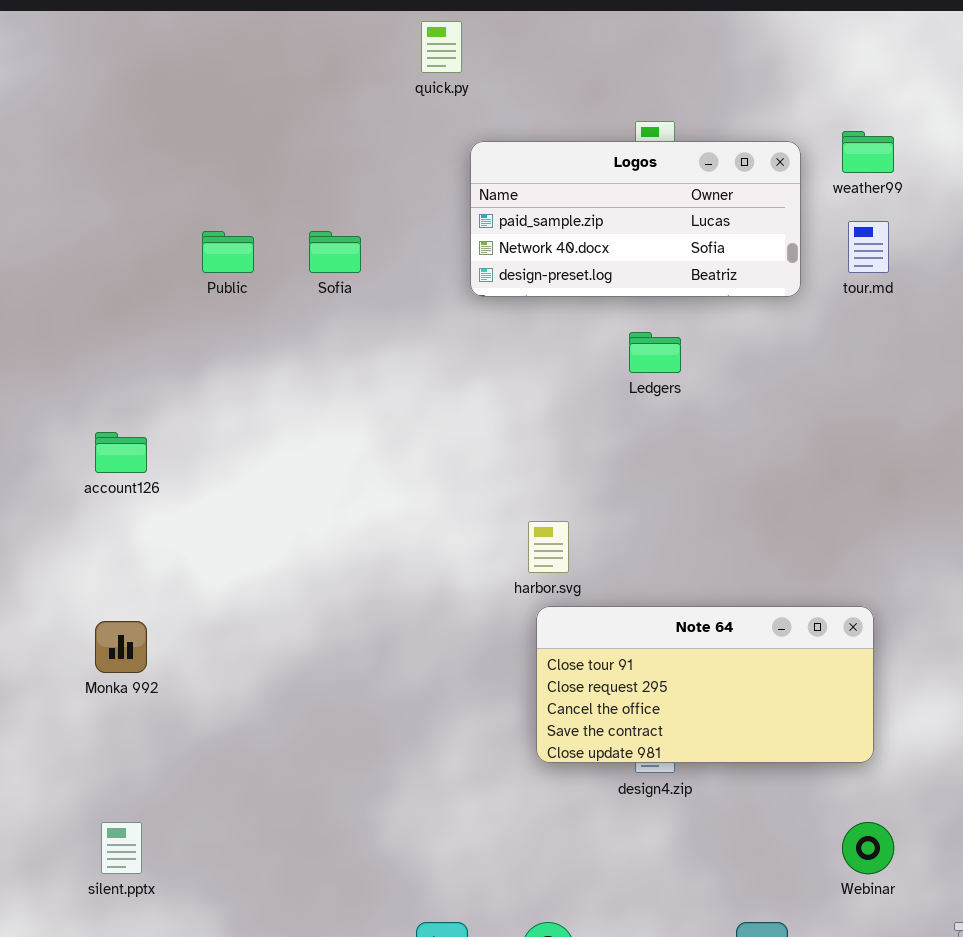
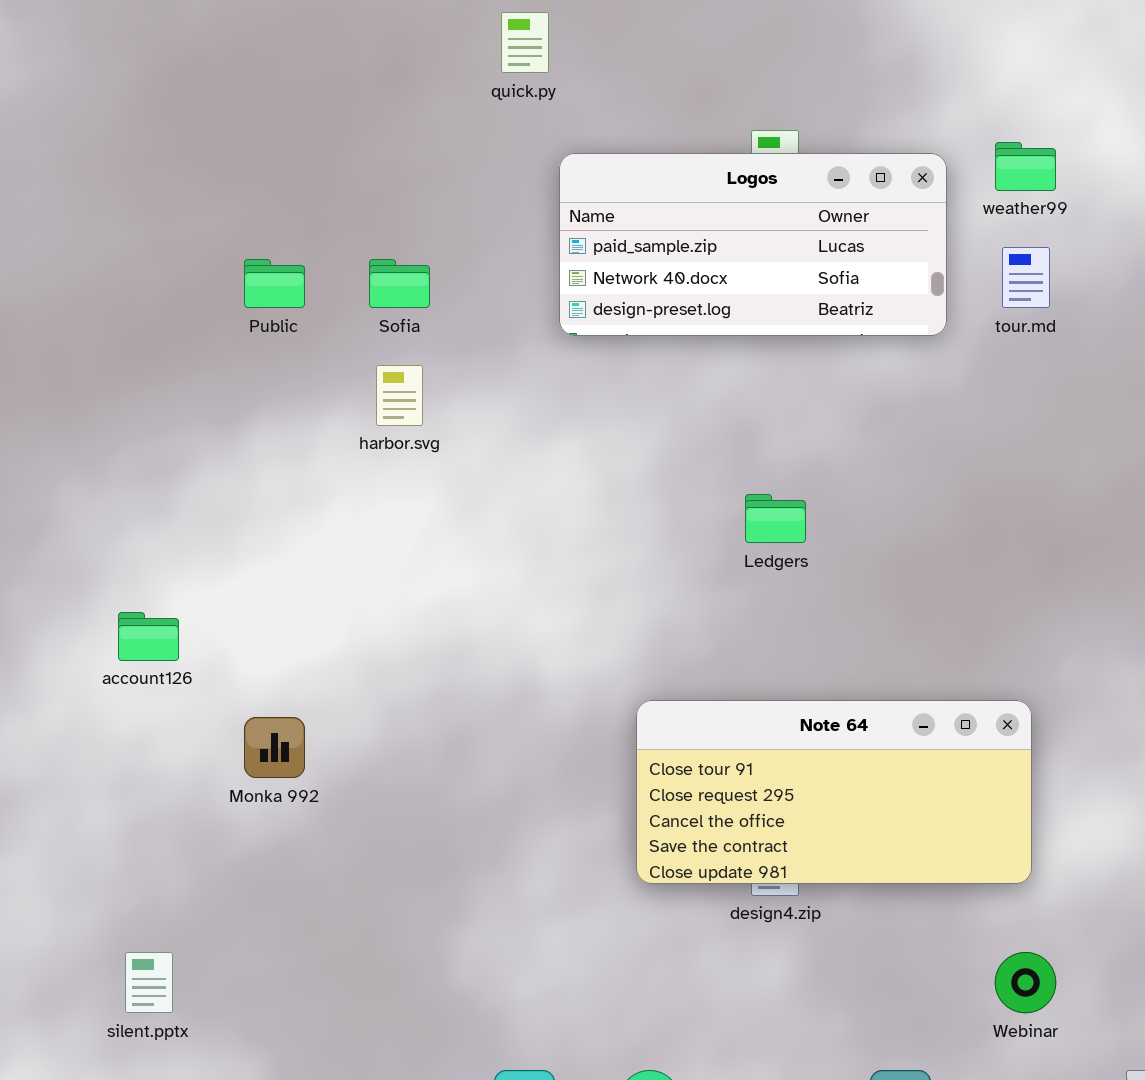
Ledgers: [629,332,681,373] -> [745,494,806,543], moved
account126: [95,432,147,473] -> [118,612,179,661], moved
harbor.svg: [528,521,569,573] -> [376,365,423,426], moved
Monka 992: [95,621,147,673] -> [244,717,305,778], moved

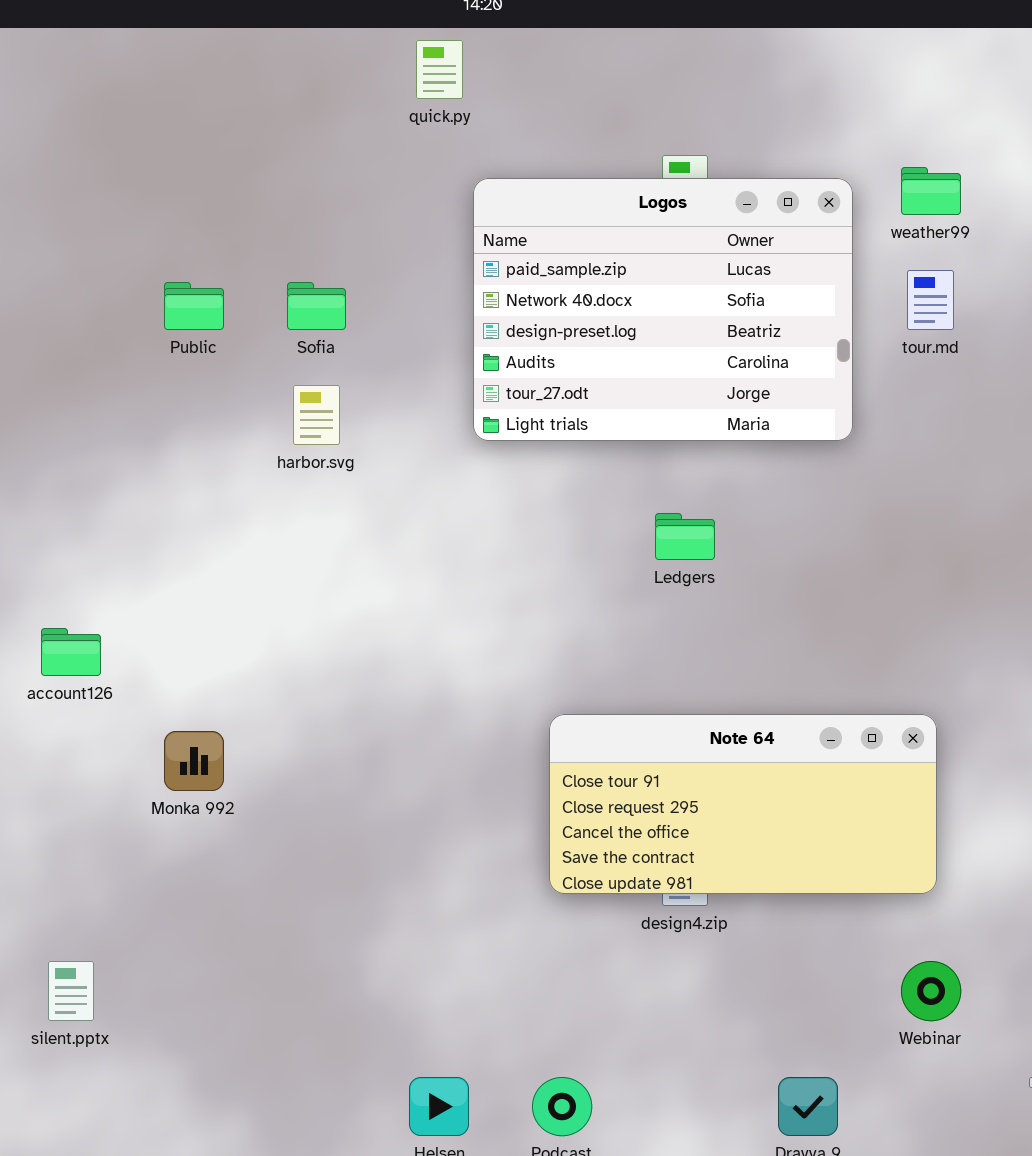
Logos: [559,153,947,336] -> [473,178,853,441], resized

